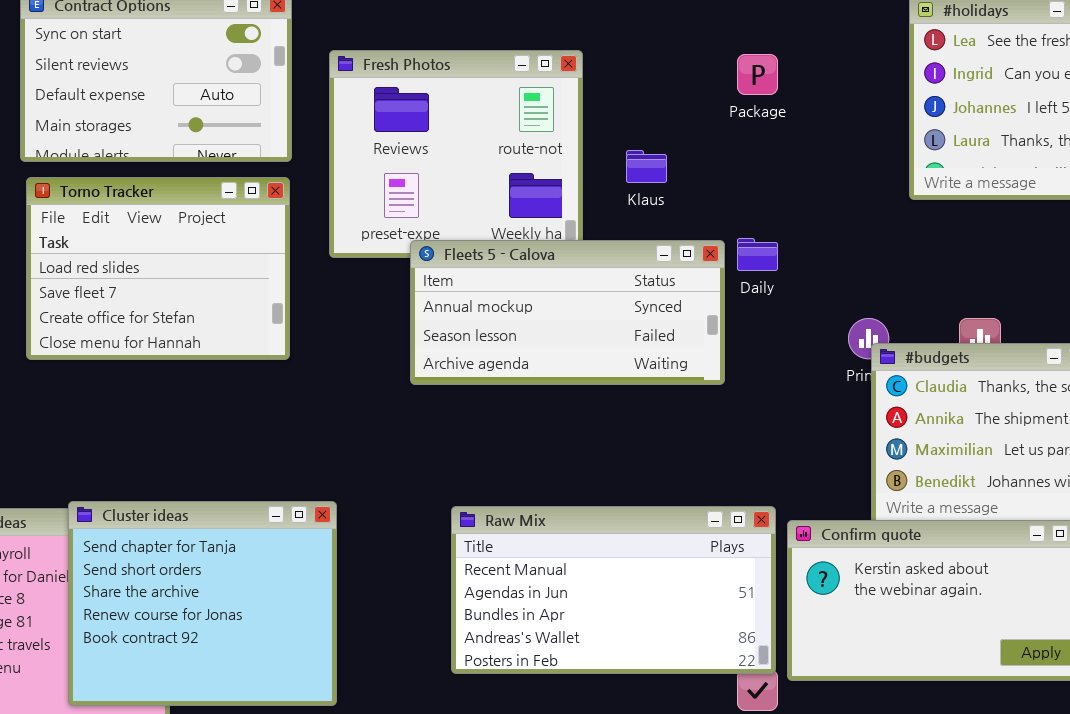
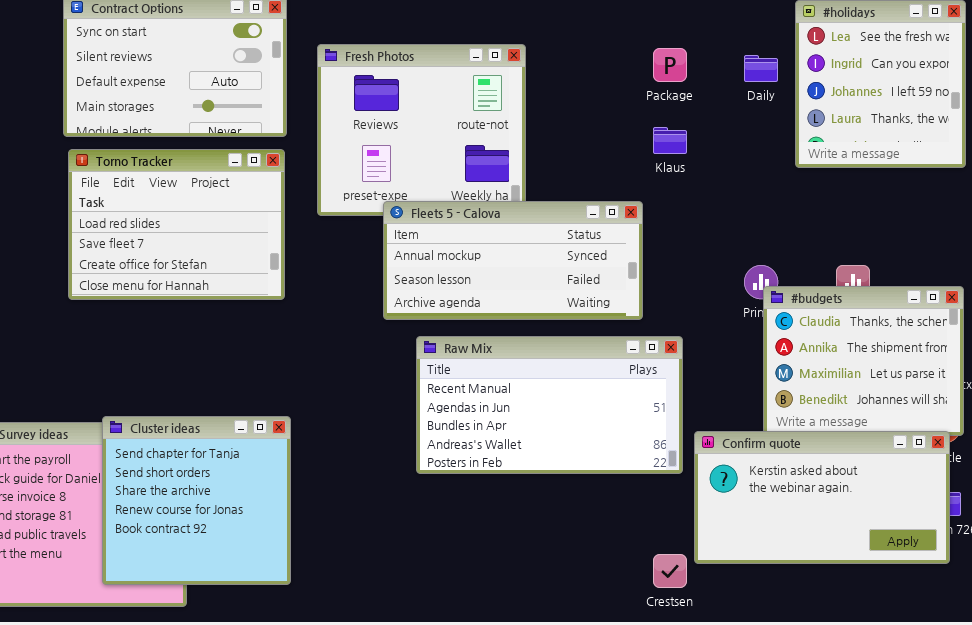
Klaus: [626,150,667,183] -> [653,127,687,154], moved
Daily: [737,238,778,271] -> [744,55,778,82], moved
Cluster ideas: [68,501,337,706] -> [102,416,291,585], resized
Raw Mix: [451,506,776,674] -> [416,336,683,474], moved

